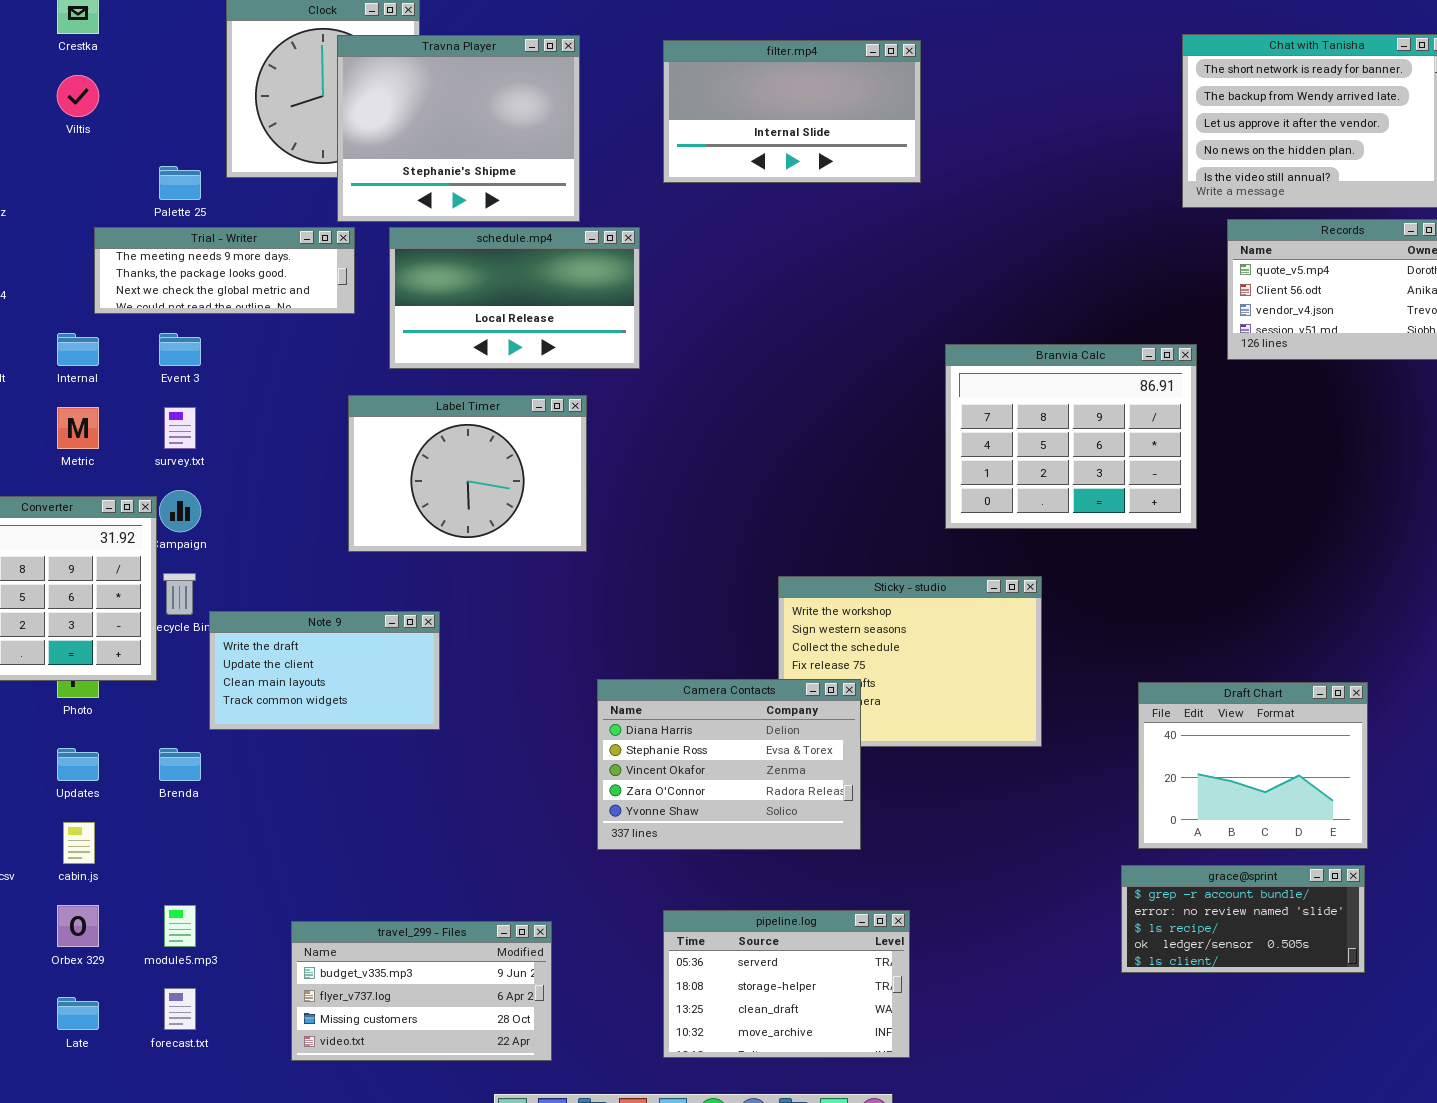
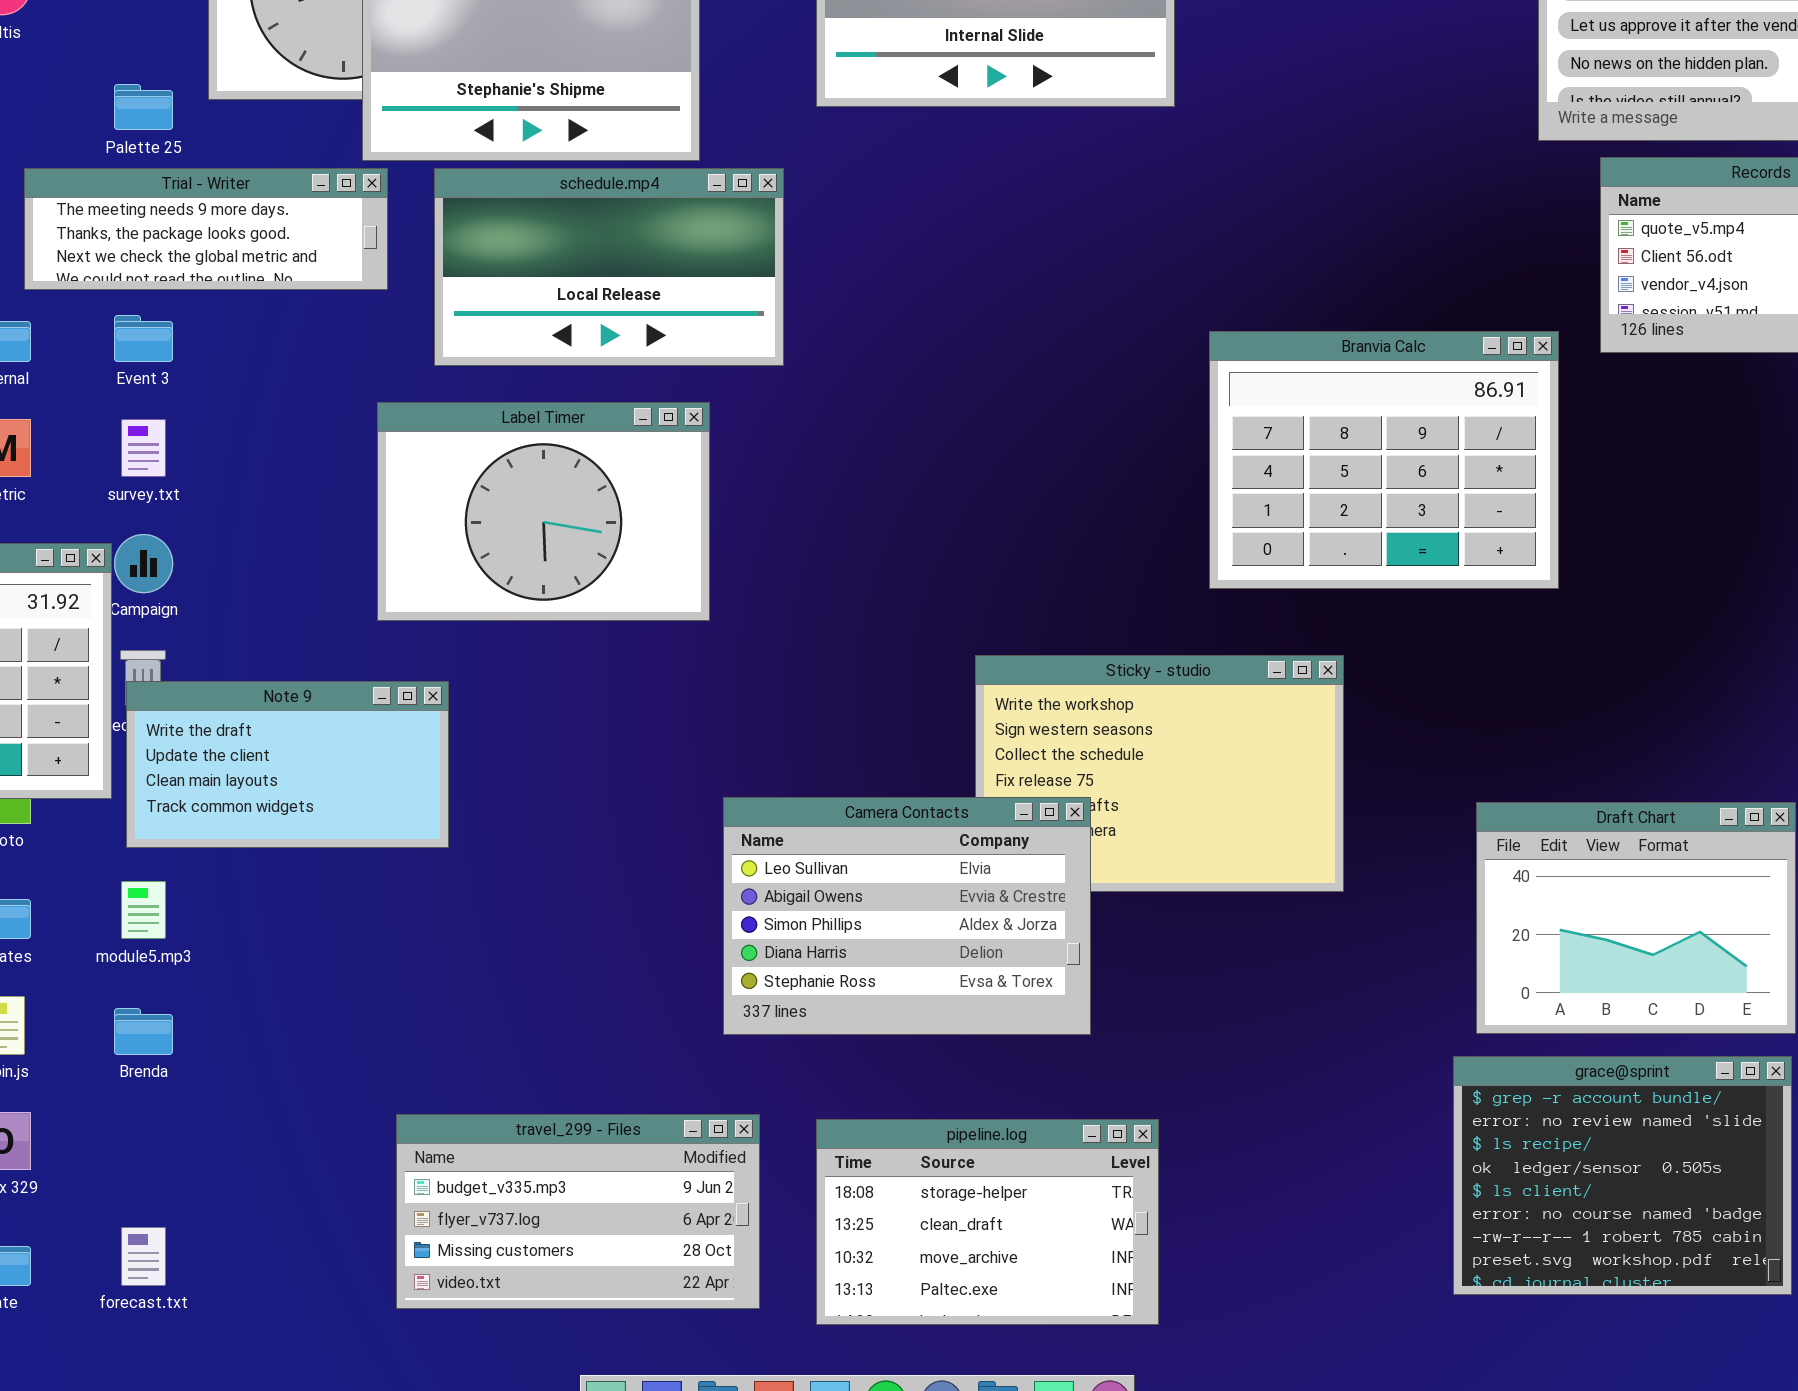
Note 9: [209,611,440,730] -> [126,681,449,848], moved
Camera Contacts: [597,679,861,850] -> [723,797,1091,1035], scrolled up 3 rows
Brenda: [159,748,201,781] -> [114,1008,173,1055], moved
grace@sprint: [1121,865,1365,973] -> [1453,1056,1792,1295], resized
module5.mp3: [164,905,196,947] -> [121,881,166,939], moved
pipeline.log: [663,910,910,1058] -> [816,1119,1159,1325], scrolled down 1 row
travel_299 - Files: [291,921,552,1061] -> [396,1114,760,1309], moved

